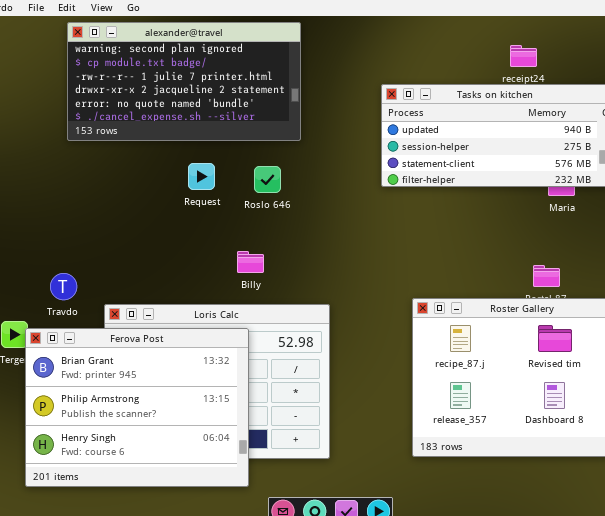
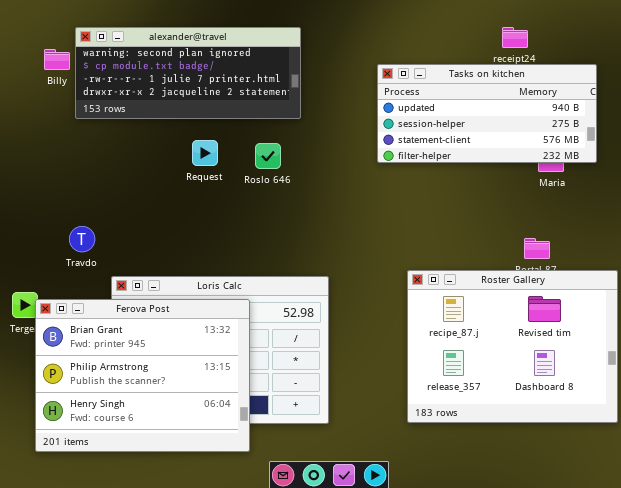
alexander@travel: [67,22,301,141] -> [75,27,301,119], resized
Billy: [237,251,264,273] -> [44,49,70,70], moved
Travdo: [50,273,77,300] -> [69,226,95,252], moved

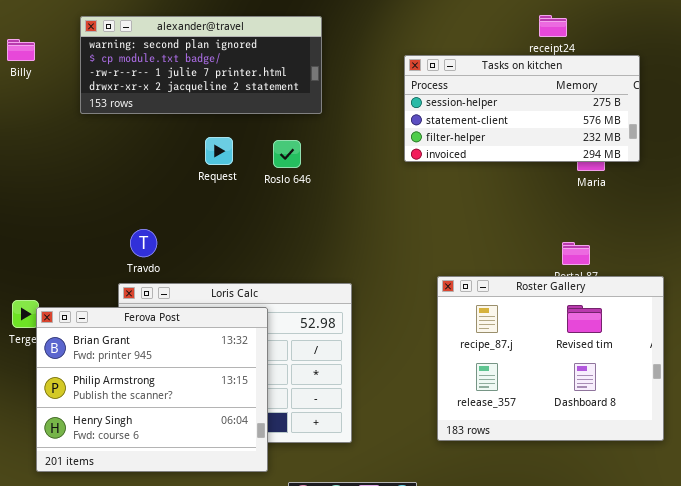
Billy: [44,49,70,70] -> [7,39,35,61], moved
Tasks on kitchen: [377,64,597,163] -> [404,55,640,162], scrolled down 1 row
Travdo: [69,226,95,252] -> [130,229,157,257], moved

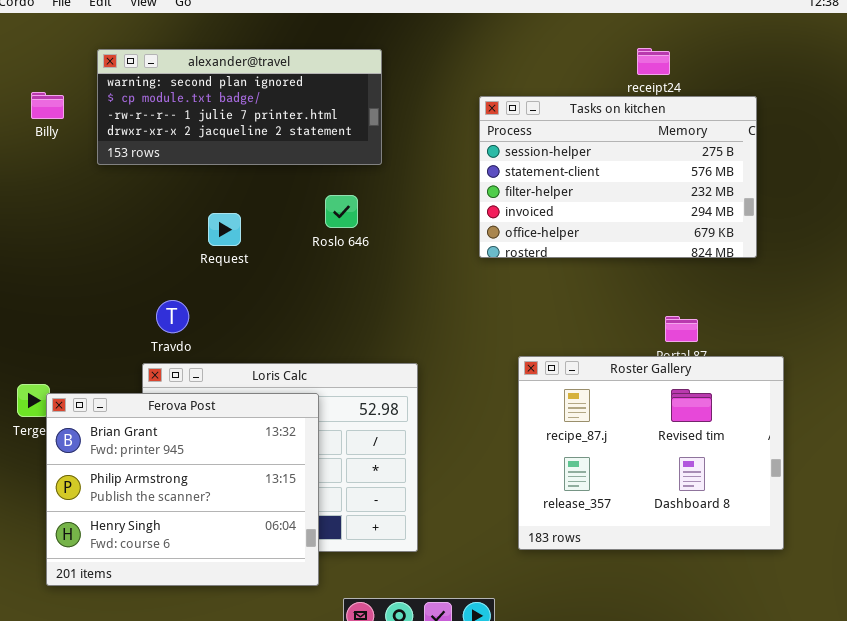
Billy: [7,39,35,61] -> [31,92,64,119], moved
Tasks on kitchen: [404,55,640,162] -> [479,96,757,258], resized
Request: [205,137,233,165] -> [208,213,241,246], moved

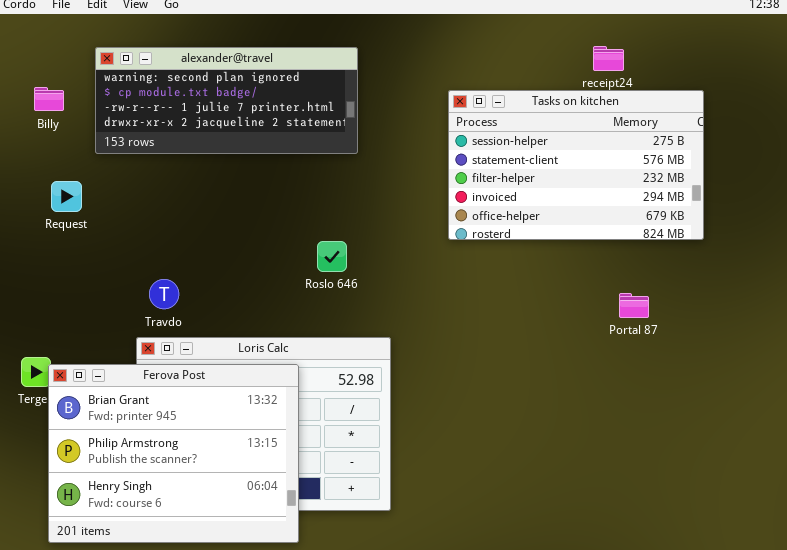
Roslo 646: [325,195,358,228] -> [317,241,347,272], moved
Request: [208,213,241,246] -> [51,181,82,212], moved
Roster Gallery: [518,356,784,550] -> none, closed

